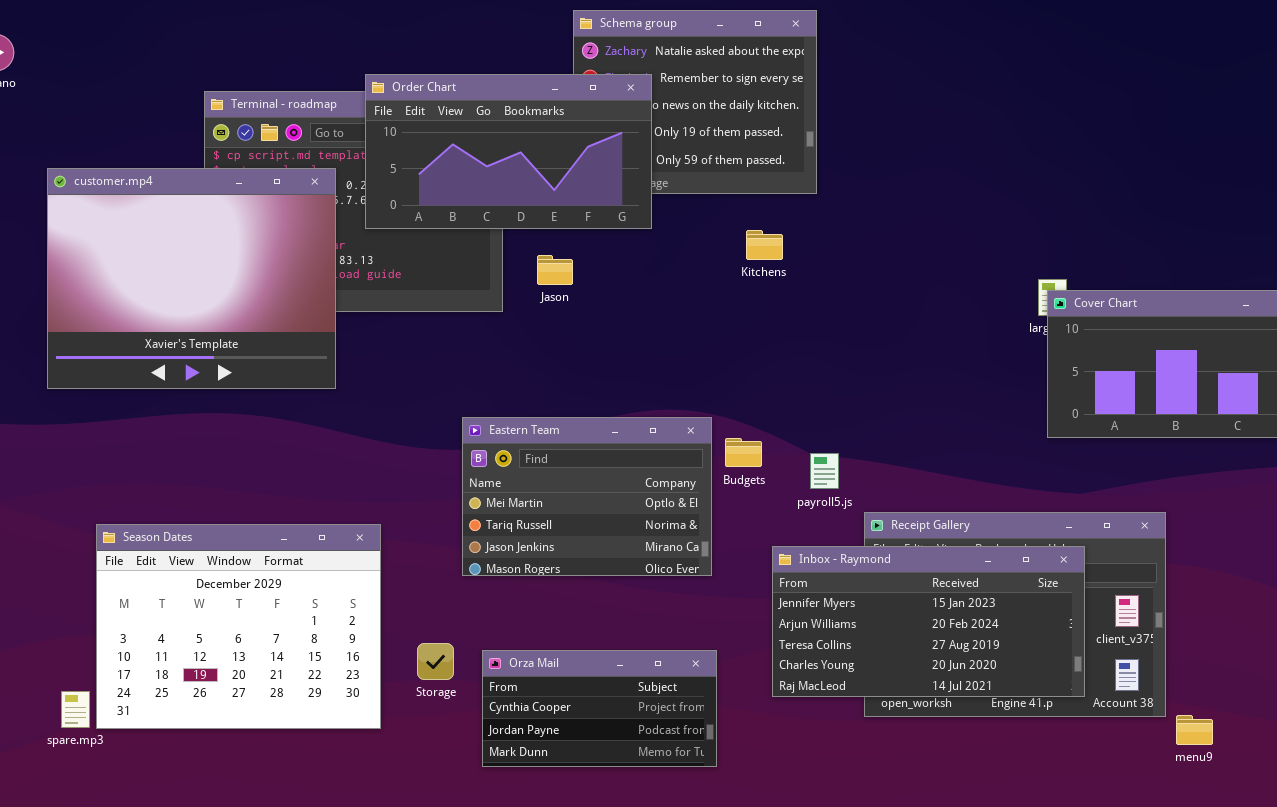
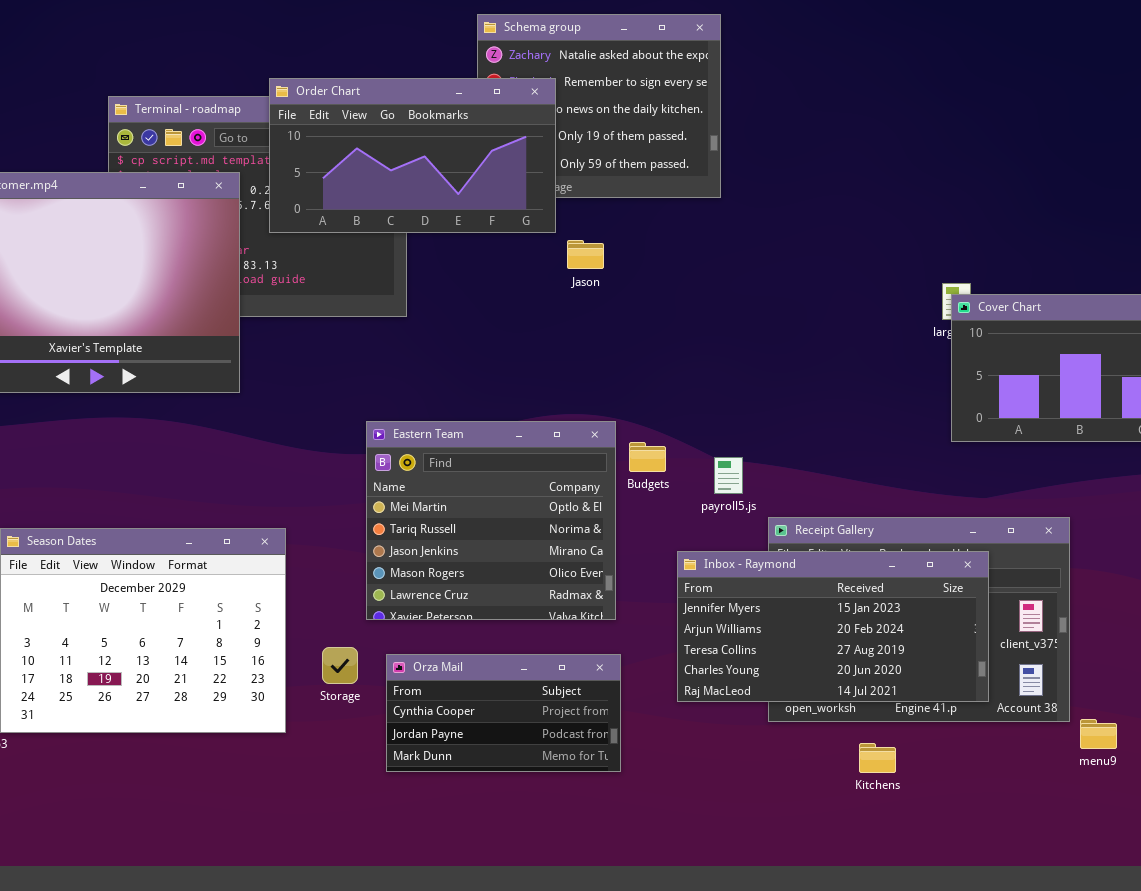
Kitchens: [746,230,783,260] -> [859,743,896,773], moved
Jason: [537,255,573,285] -> [567,240,604,269], moved
Eastern Team: [462,417,712,576] -> [366,421,616,620], resized

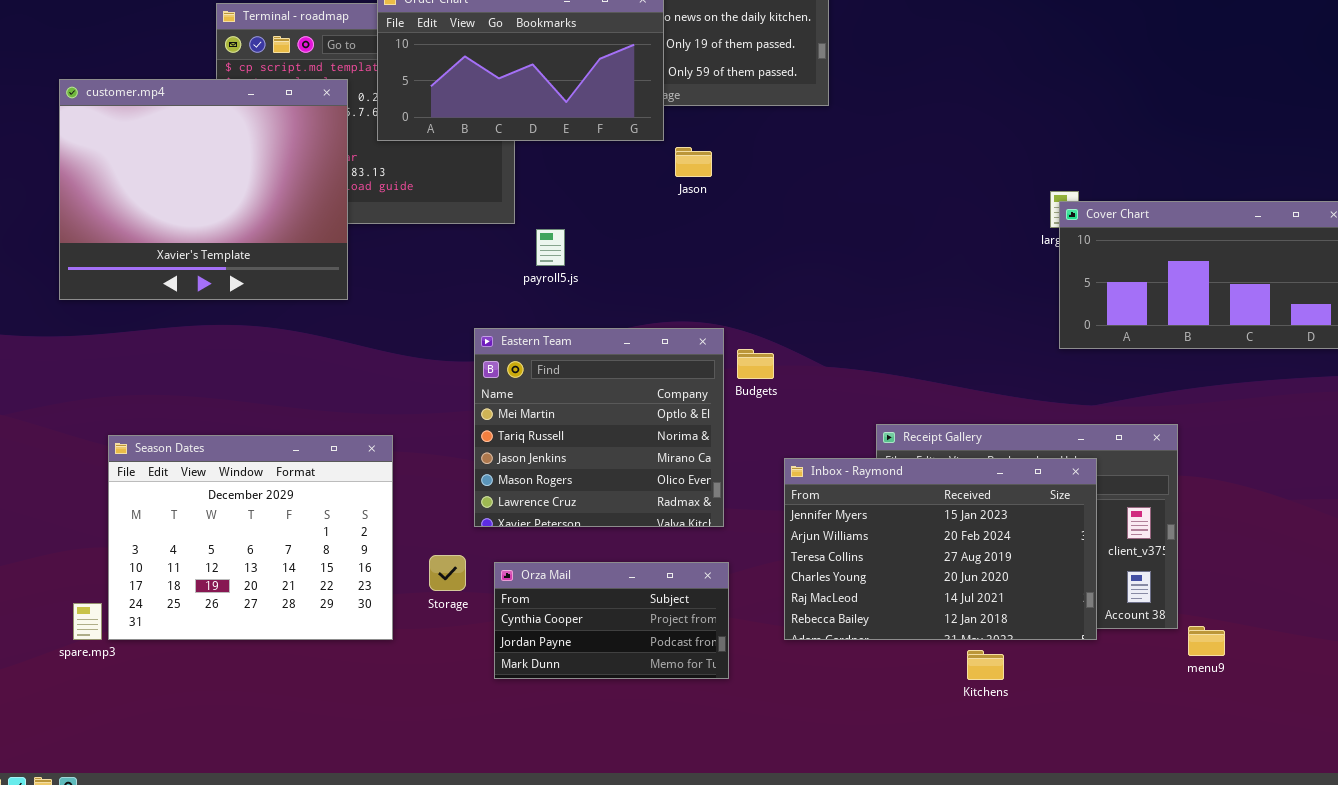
payroll5.js: [714,457,743,494] -> [536,229,565,266], moved
Inbox - Raymond: [677,551,989,702] -> [784,458,1097,640], resized

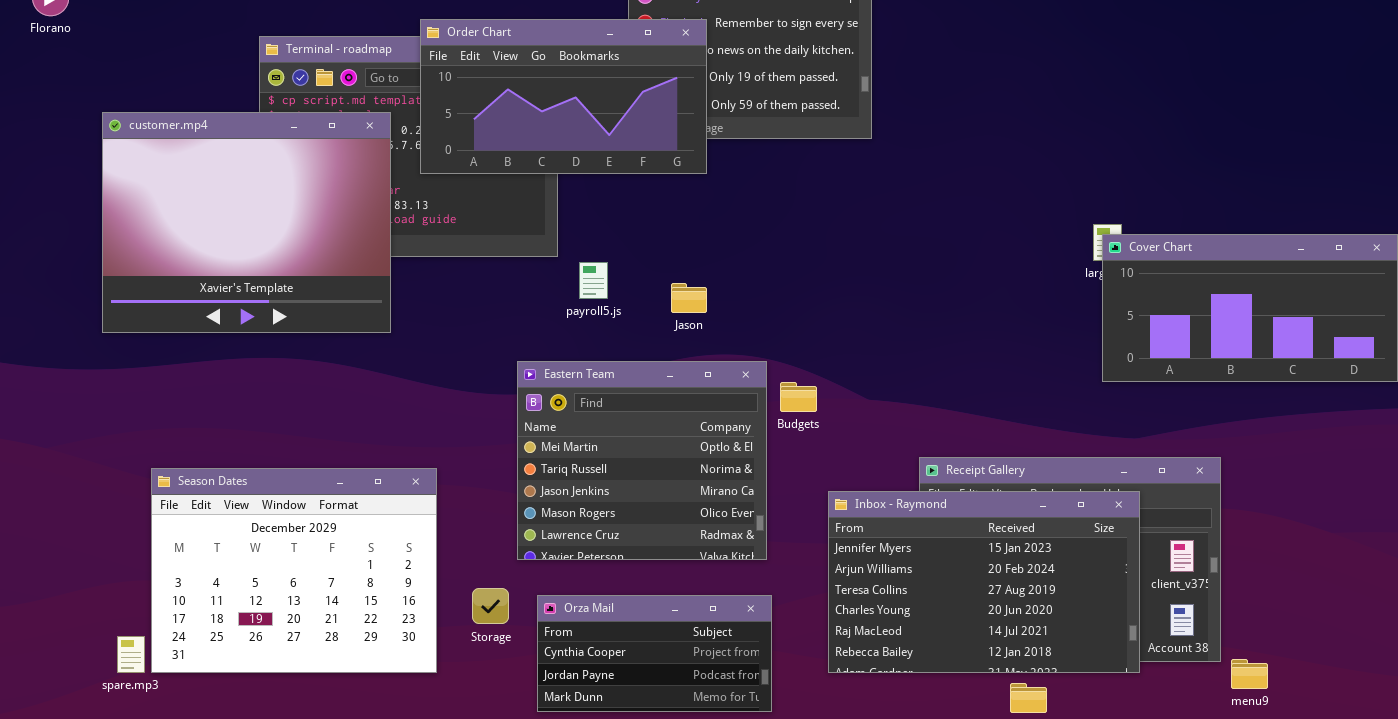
Jason: [675,147,712,177] -> [671,283,707,313], moved

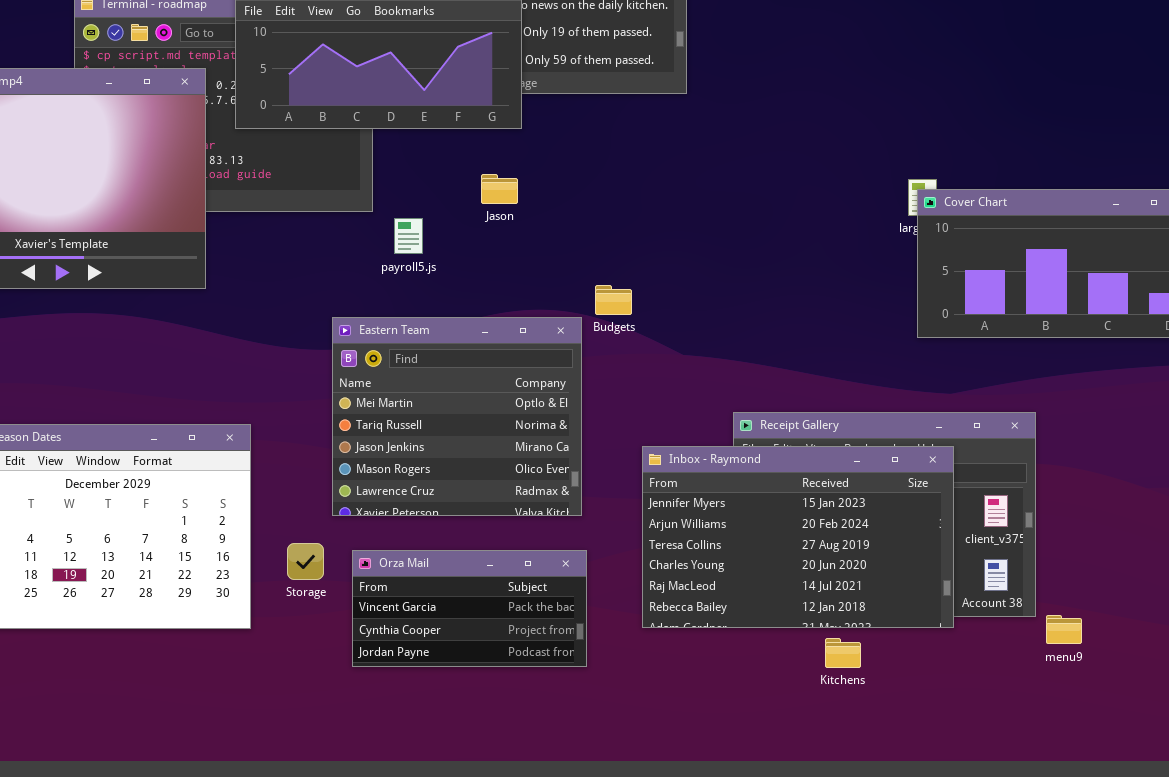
Jason: [671,283,707,313] -> [481,174,518,204], moved
Budgets: [780,382,817,412] -> [595,285,632,315], moved
Orza Mail: [537,595,772,712] -> [352,550,587,667], scrolled up 1 row

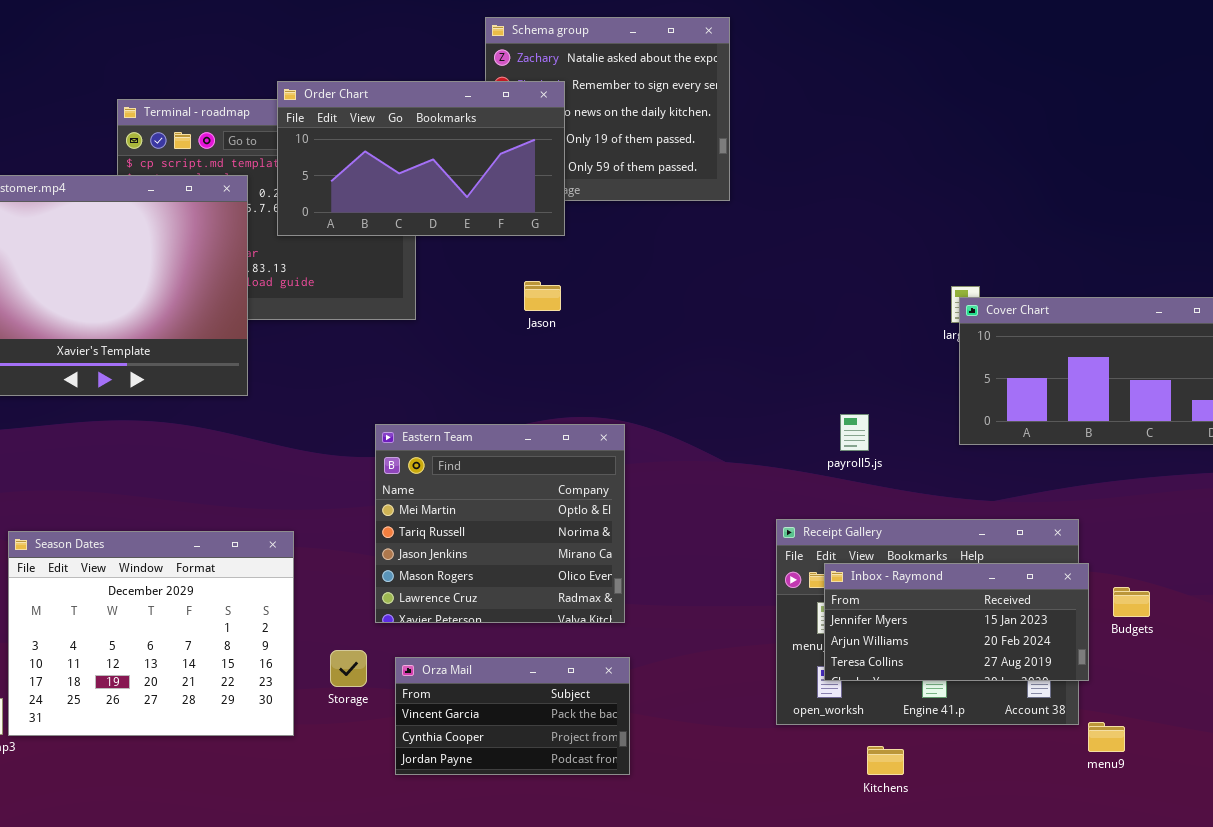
payroll5.js: [394,218,423,254] -> [840,414,869,451], moved
Budgets: [595,285,632,315] -> [1113,587,1150,617], moved
Inbox - Raymond: [642,446,954,628] -> [824,563,1089,681], moved, resized

